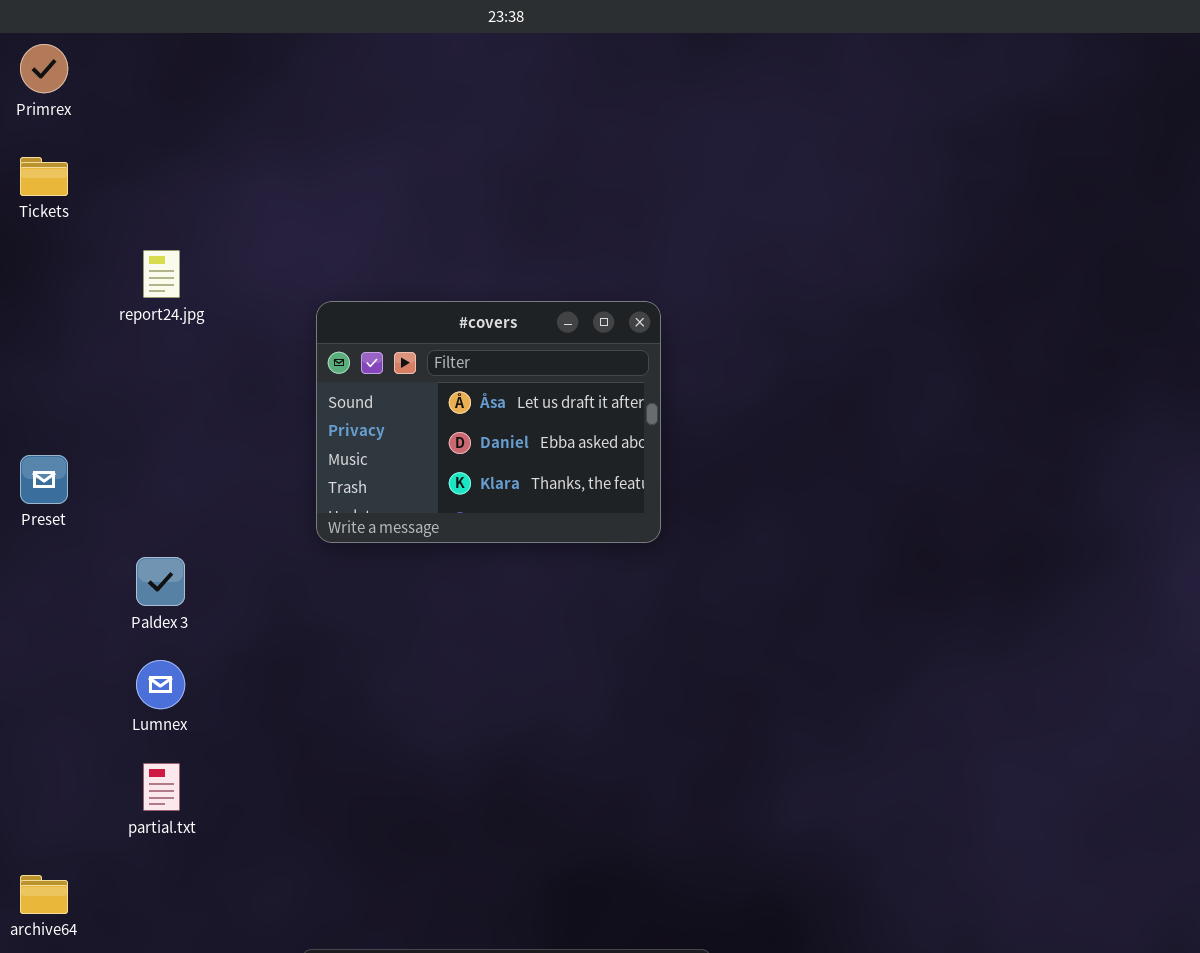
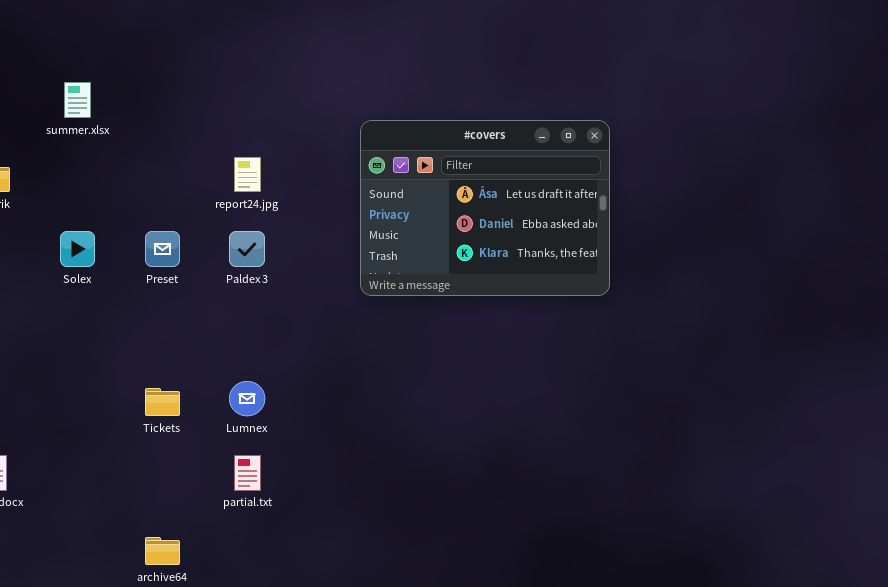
Tickets: [20,157,68,196] -> [145,388,180,416], moved
report24.jpg: [143,250,180,298] -> [234,157,261,192], moved
Paldex 3: [136,557,185,606] -> [229,231,265,267], moved

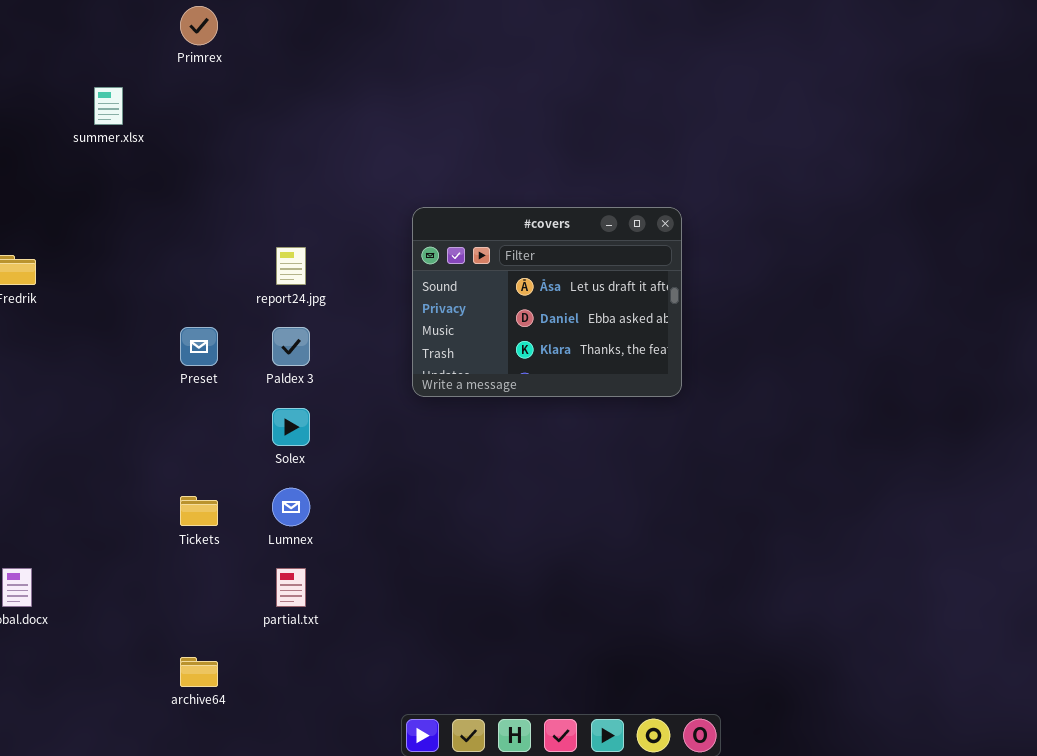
summer.xlsx: [64,82,91,118] -> [94,87,123,125], moved
Solex: [60,231,95,267] -> [272,408,310,446], moved

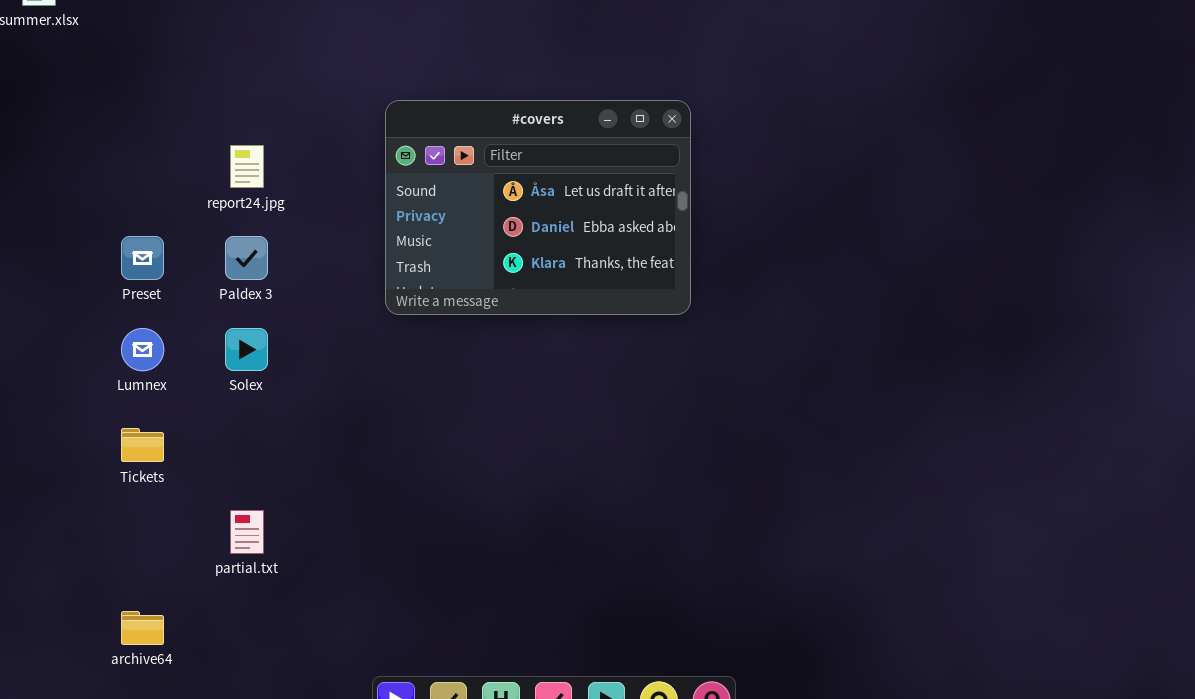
Lumnex: [272,488,310,526] -> [121,328,164,371], moved

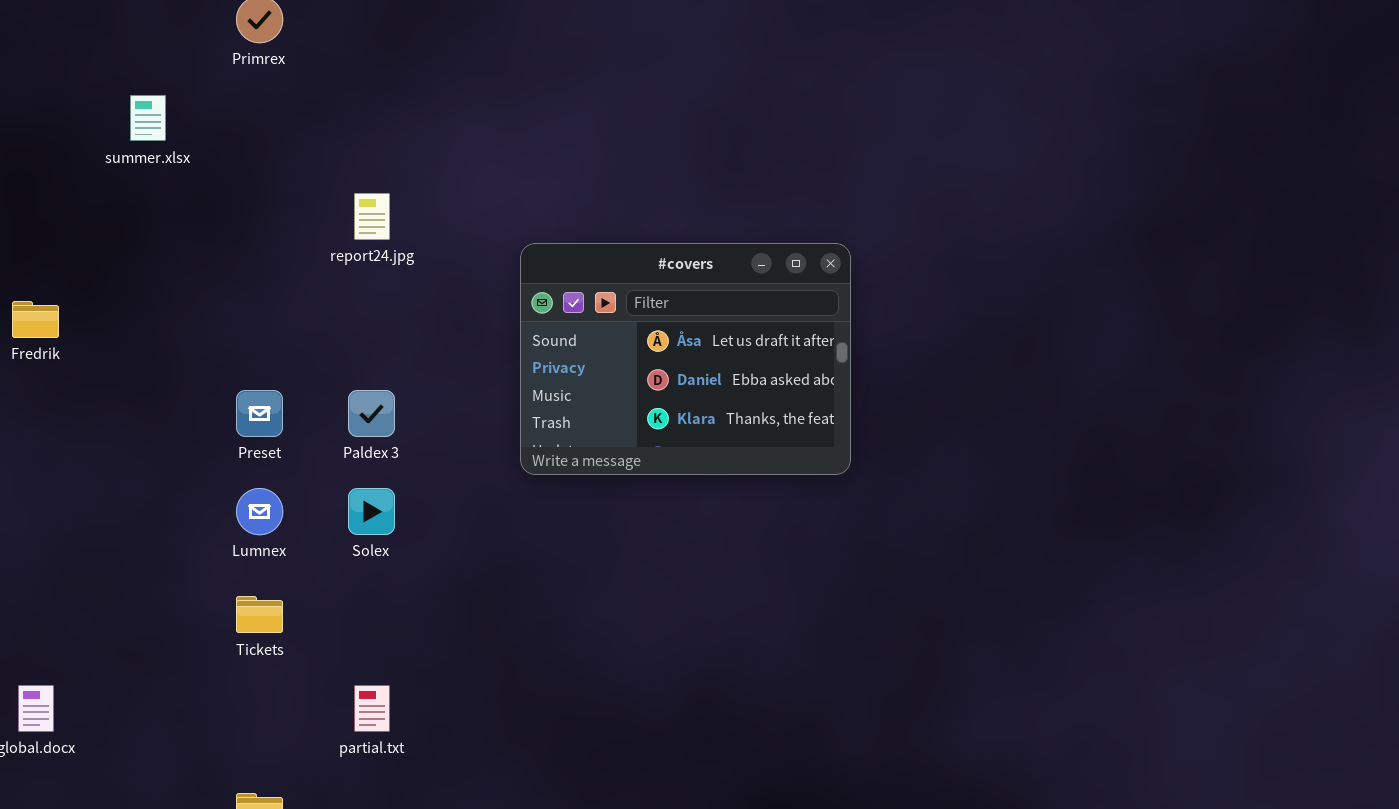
report24.jpg: [230,145,264,188] -> [354,193,390,240], moved

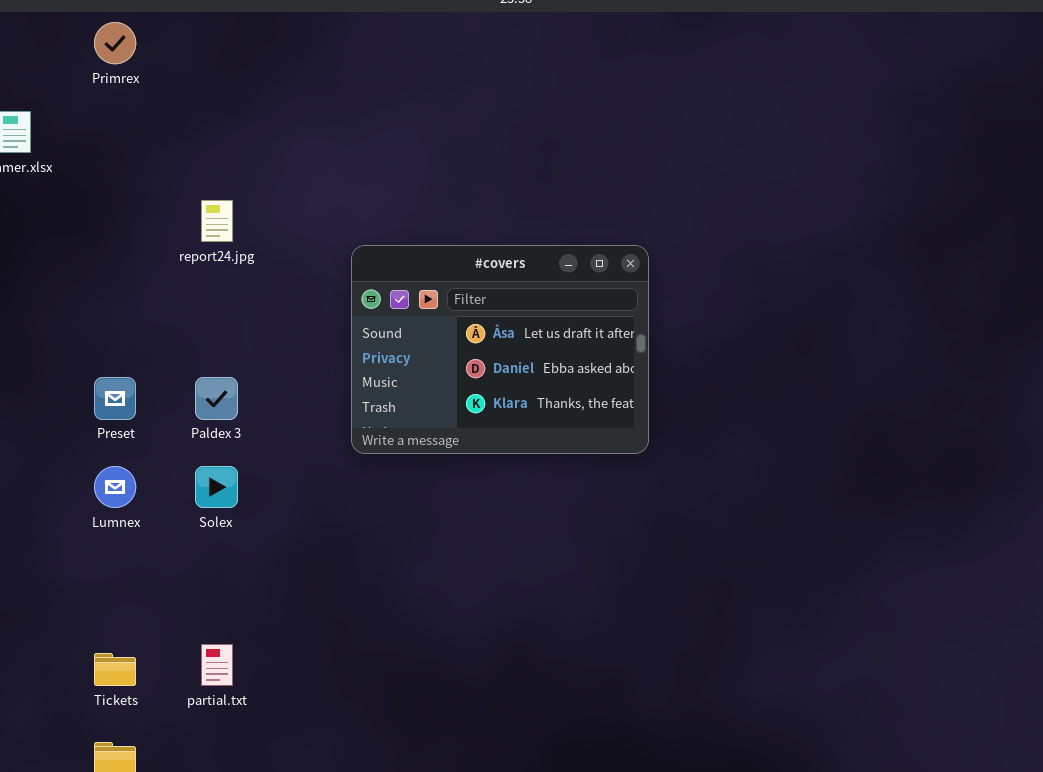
Tickets: [236,596,283,633] -> [94,653,136,686], moved

